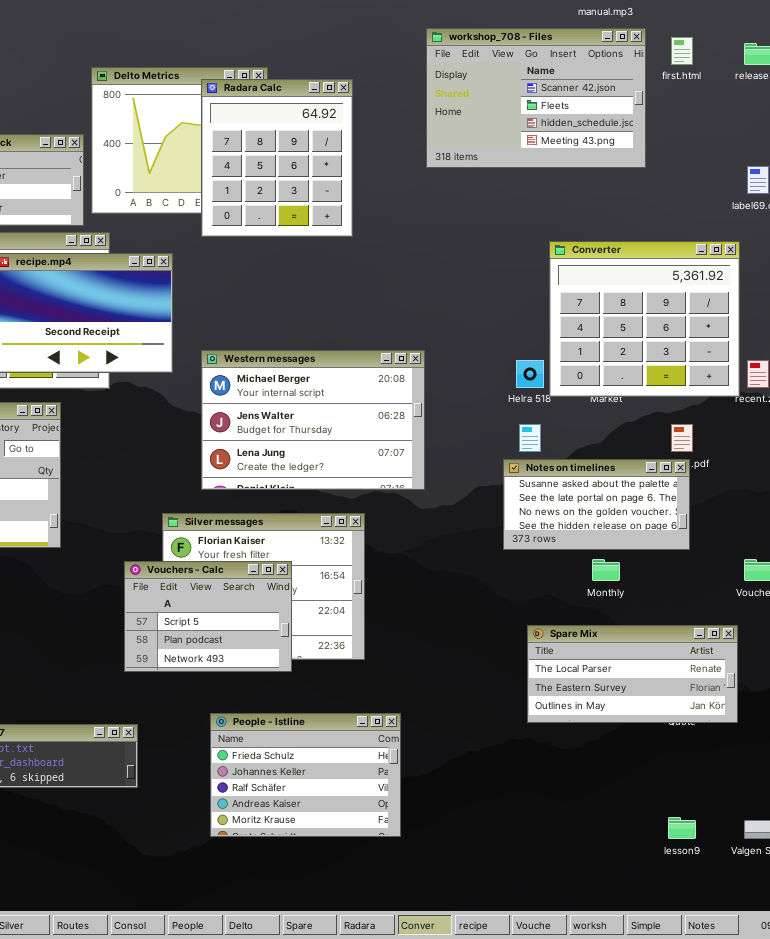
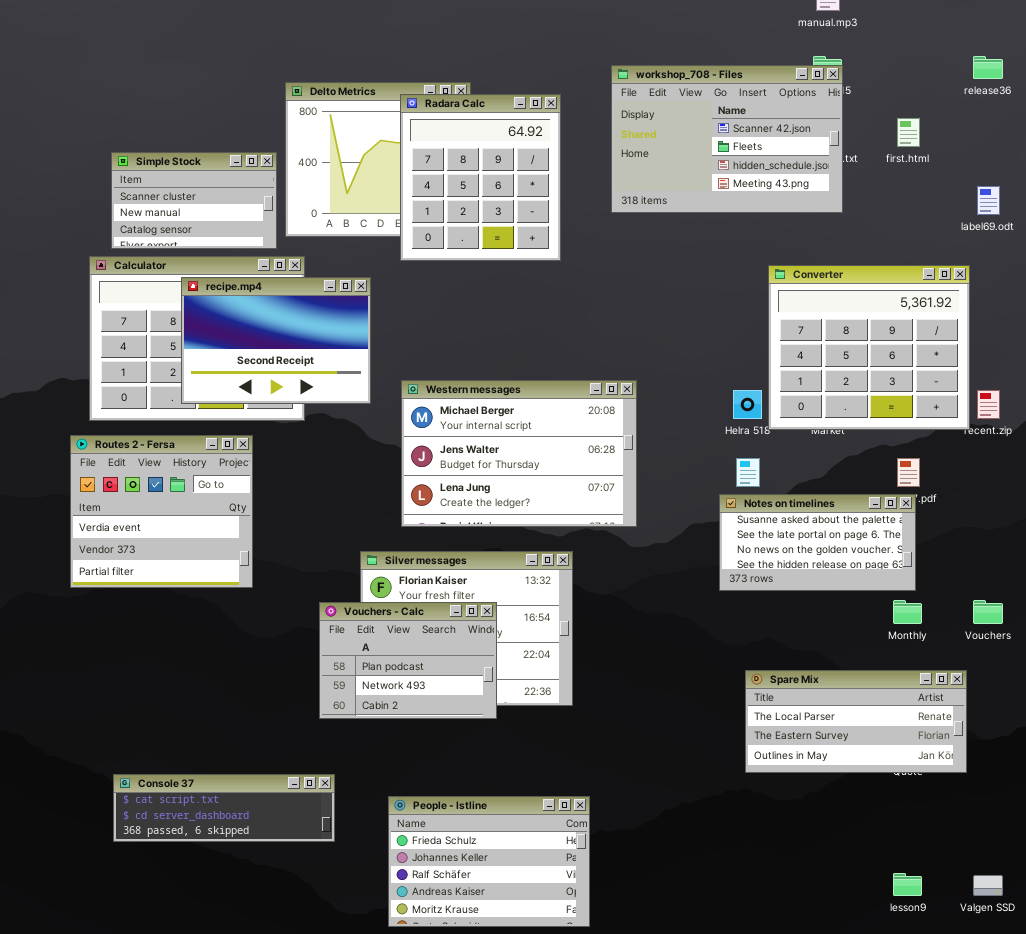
workshop_708 - Files: [426,28,646,168] -> [611,65,843,213], moved
first.html: [671,37,693,65] -> [897,118,920,147], moved
Monthly: [592,559,620,581] -> [893,600,922,624], moved
Vouchers - Calc: [124,561,292,672] -> [319,602,497,719], scrolled down 1 row
People - Istline: [210,713,401,837] -> [388,796,590,927], moved

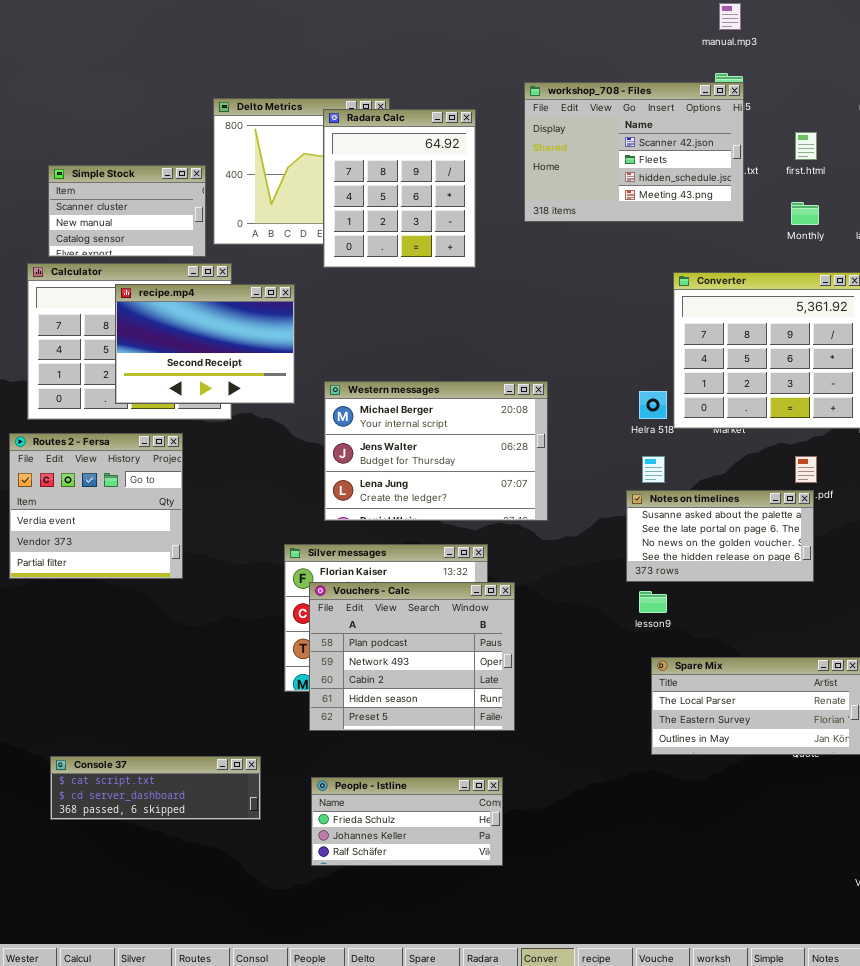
Monthly: [893,600,922,624] -> [791,202,819,225], moved
Vouchers - Calc: [319,602,497,719] -> [309,582,515,731], moved, resized
People - Istline: [388,796,590,927] -> [311,777,503,866], resized
lesson9: [893,873,922,896] -> [639,591,667,613], moved

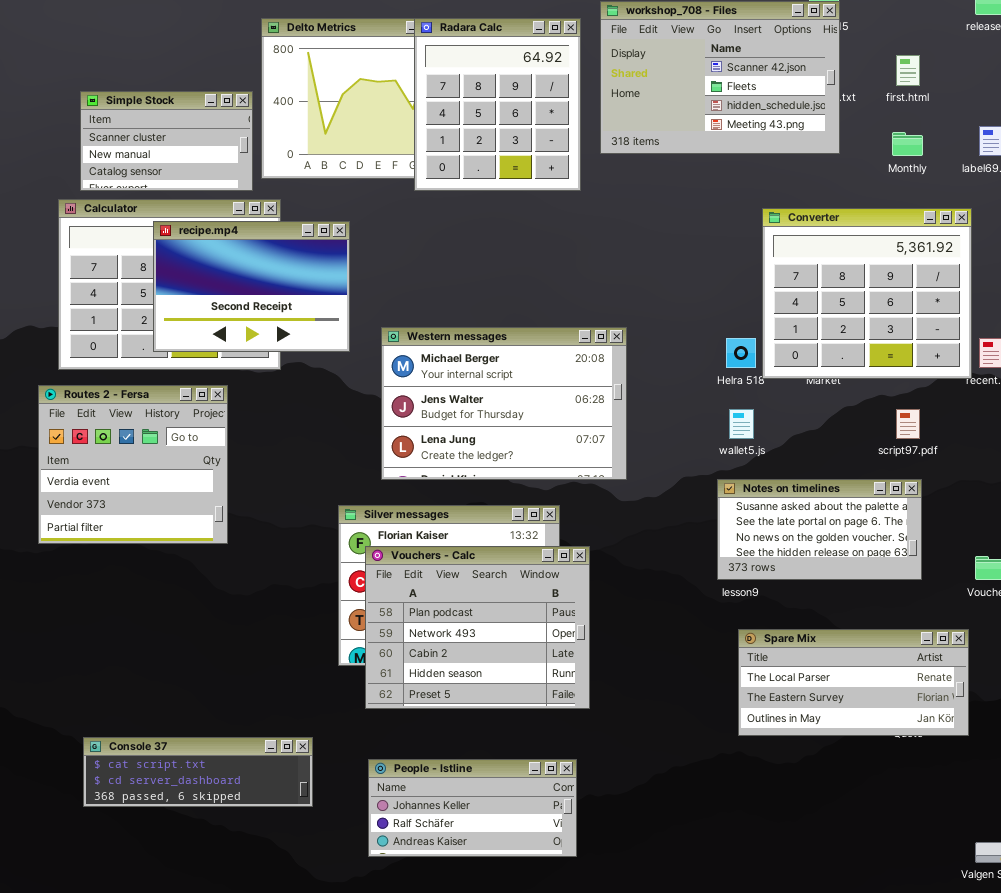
Radara Calc: [323,109,476,268] -> [414,18,581,191], moved
Notes on timelines: [626,490,814,582] -> [717,479,922,580], moved
People - Istline: [311,777,503,866] -> [368,759,577,857], scrolled down 1 row

